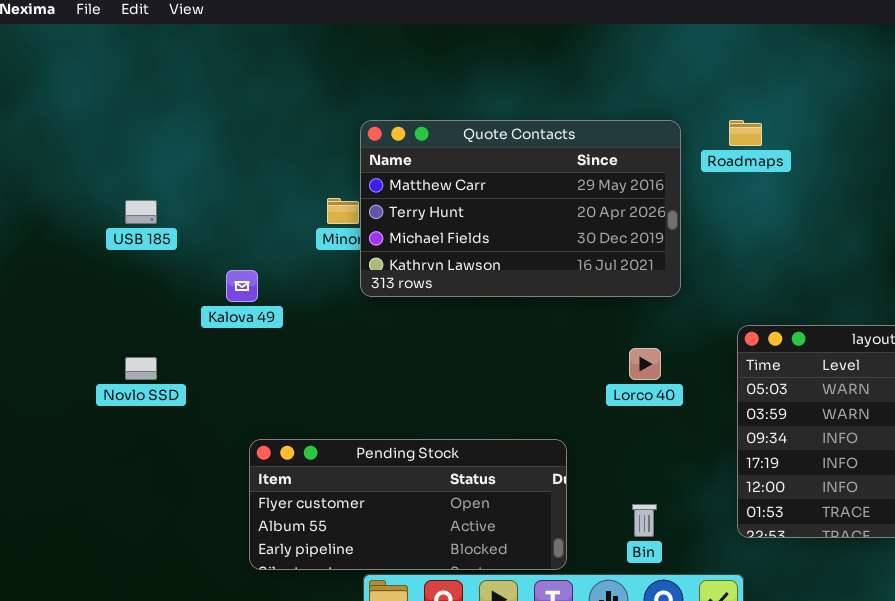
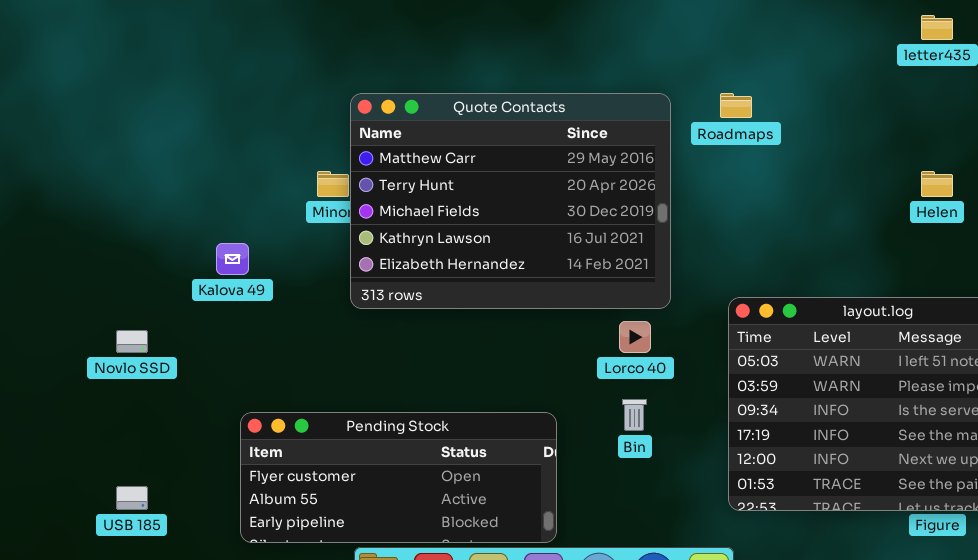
Quote Contacts: [360,120,681,297] -> [350,93,671,309], resized
USB 185: [125,200,157,224] -> [116,486,148,510], moved
Bin: [632,504,657,537] -> [622,399,647,431], moved

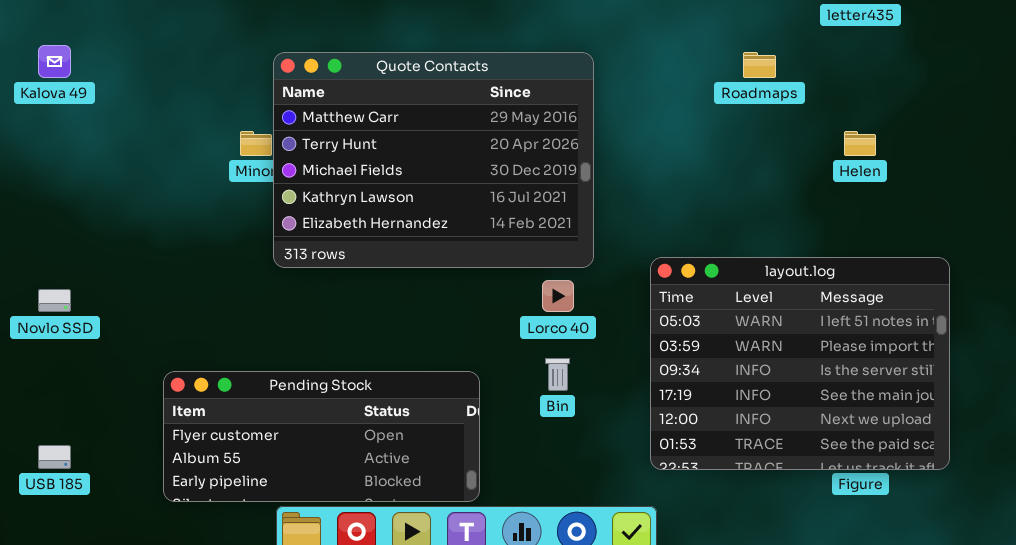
Roadmaps: [720,93,752,118] -> [743,52,776,78], moved
Kalova 49: [216,243,249,275] -> [38,45,71,78], moved

